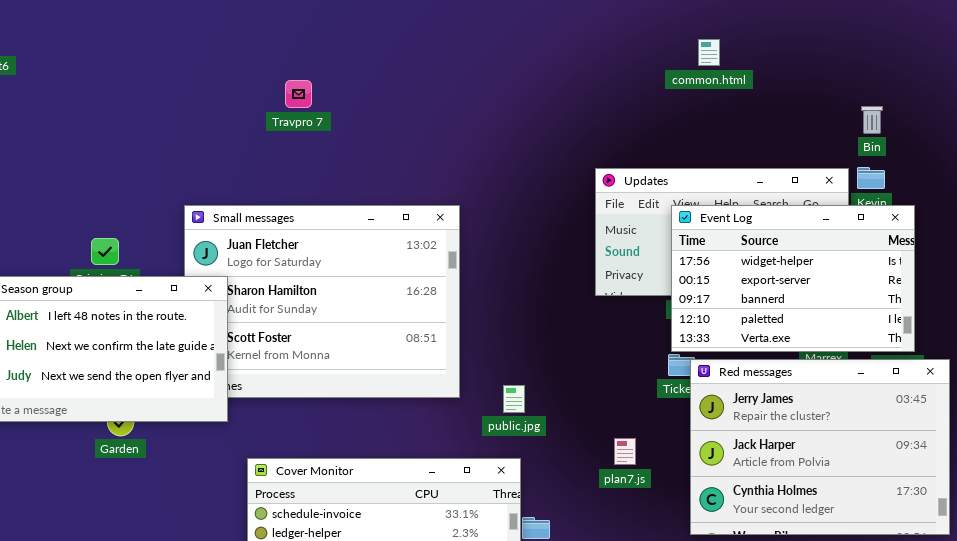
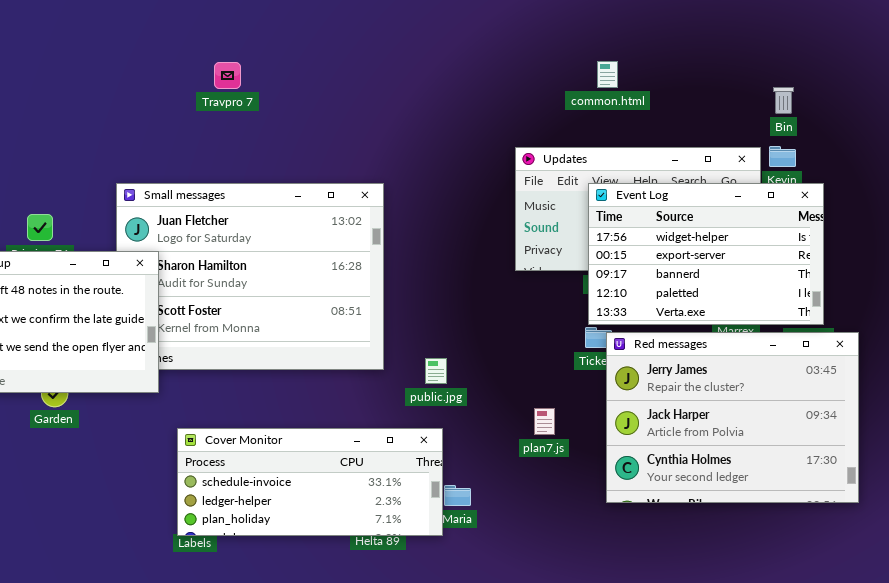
common.html: [698,39,720,66] -> [597,61,618,88], moved

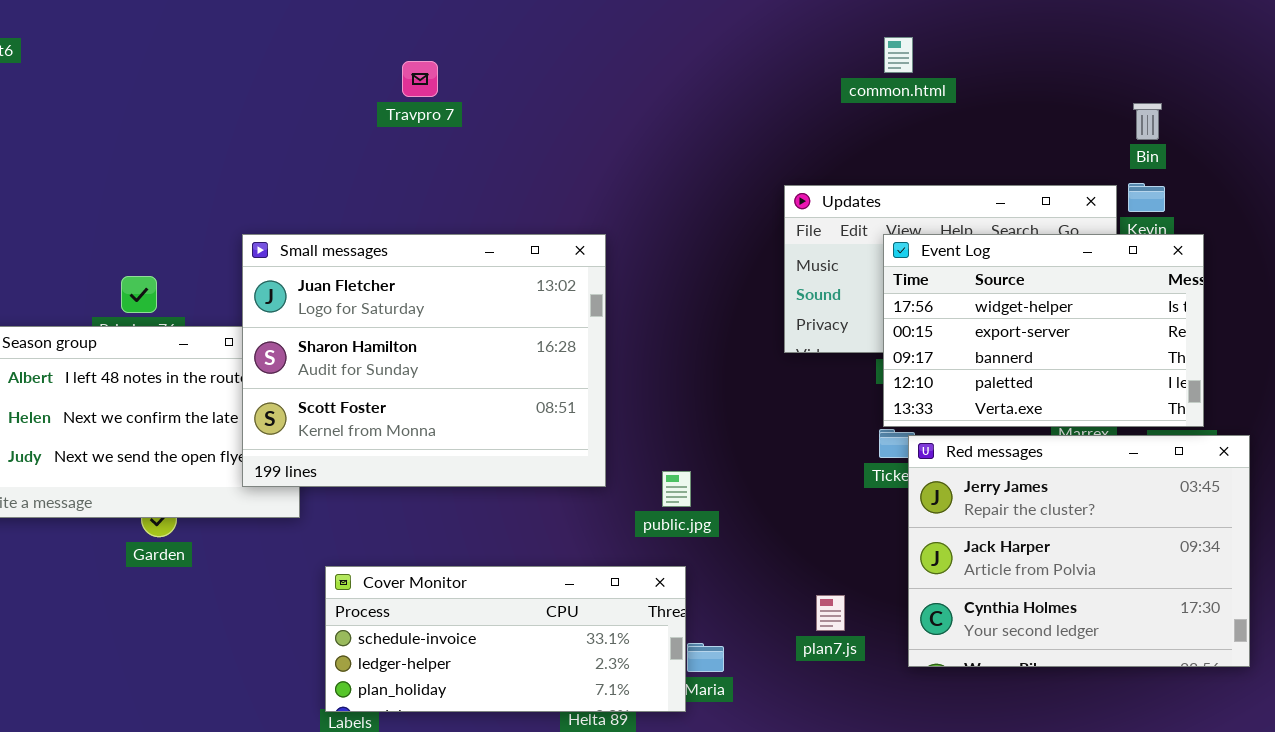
common.html: [597,61,618,88] -> [884,37,913,73], moved
Travpro 7: [214,62,241,89] -> [402,61,438,97], moved
Small messages: [116,183,384,370] -> [242,234,606,487], raised
plan7.js: [534,408,555,435] -> [816,595,845,631], moved

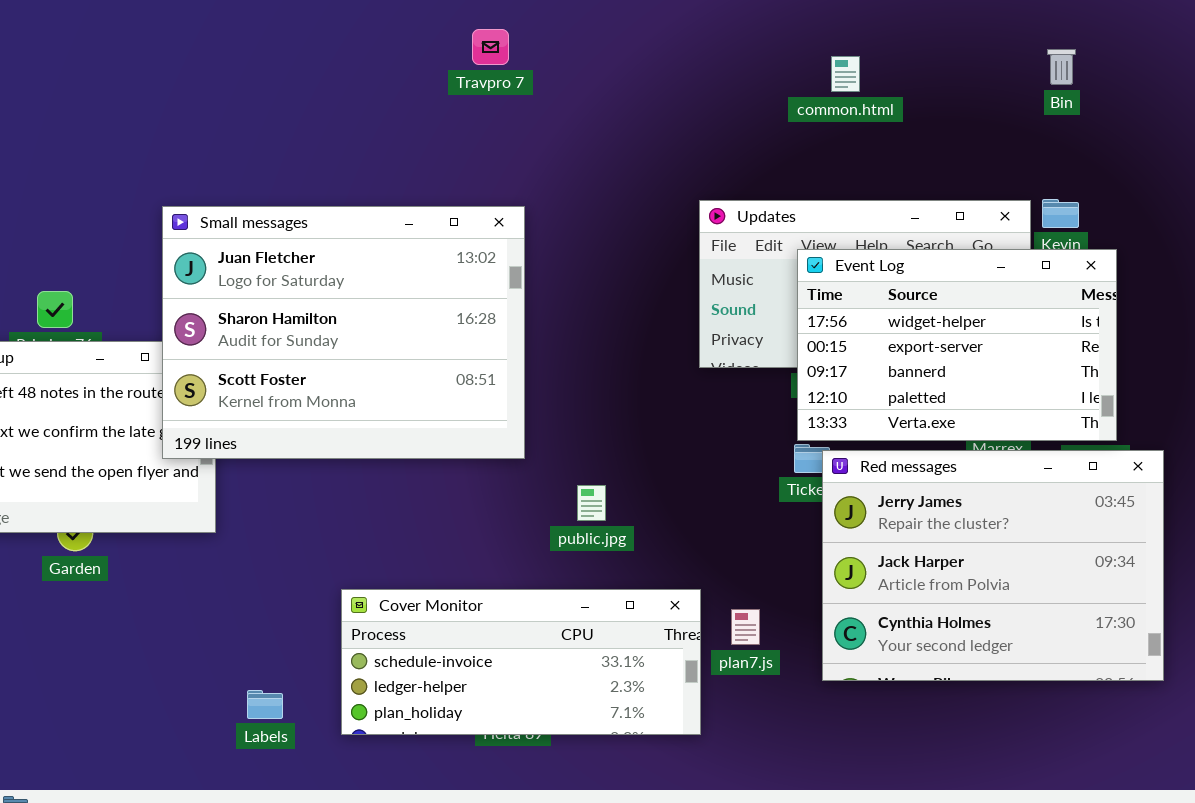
common.html: [884,37,913,73] -> [831,56,860,92], moved
Travpro 7: [402,61,438,97] -> [472,29,509,65], moved
Bin: [1133,103,1162,140] -> [1047,49,1076,85], moved
Small messages: [242,234,606,487] -> [162,206,525,459], moved
Cover Monitor: [325,566,686,712] -> [341,589,701,735], moved

